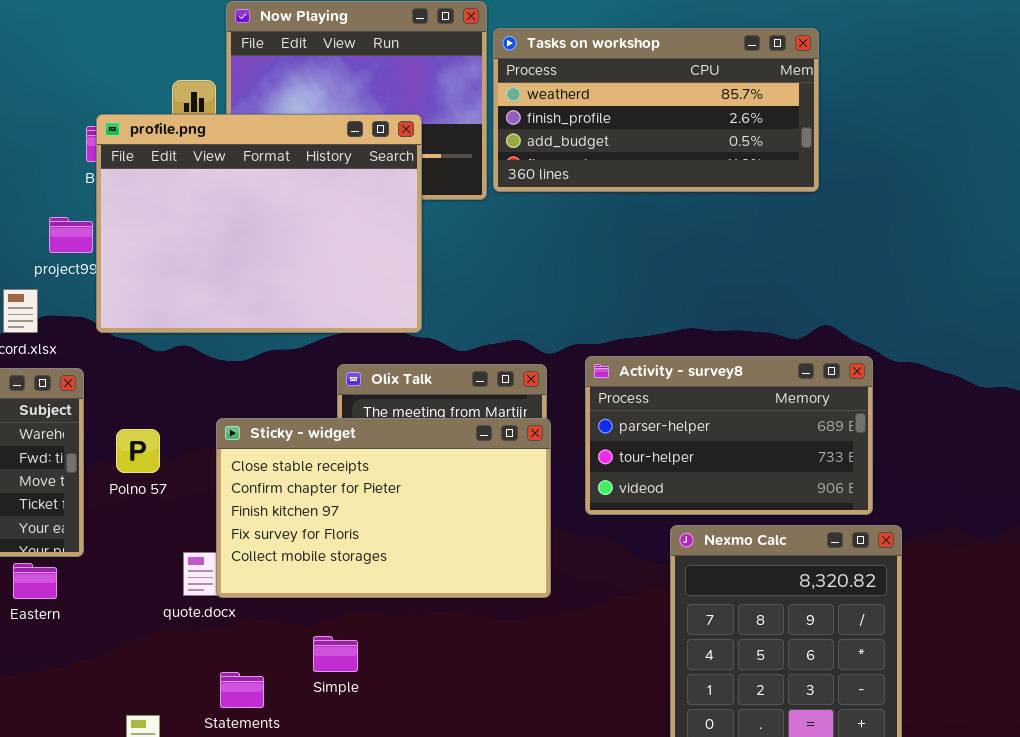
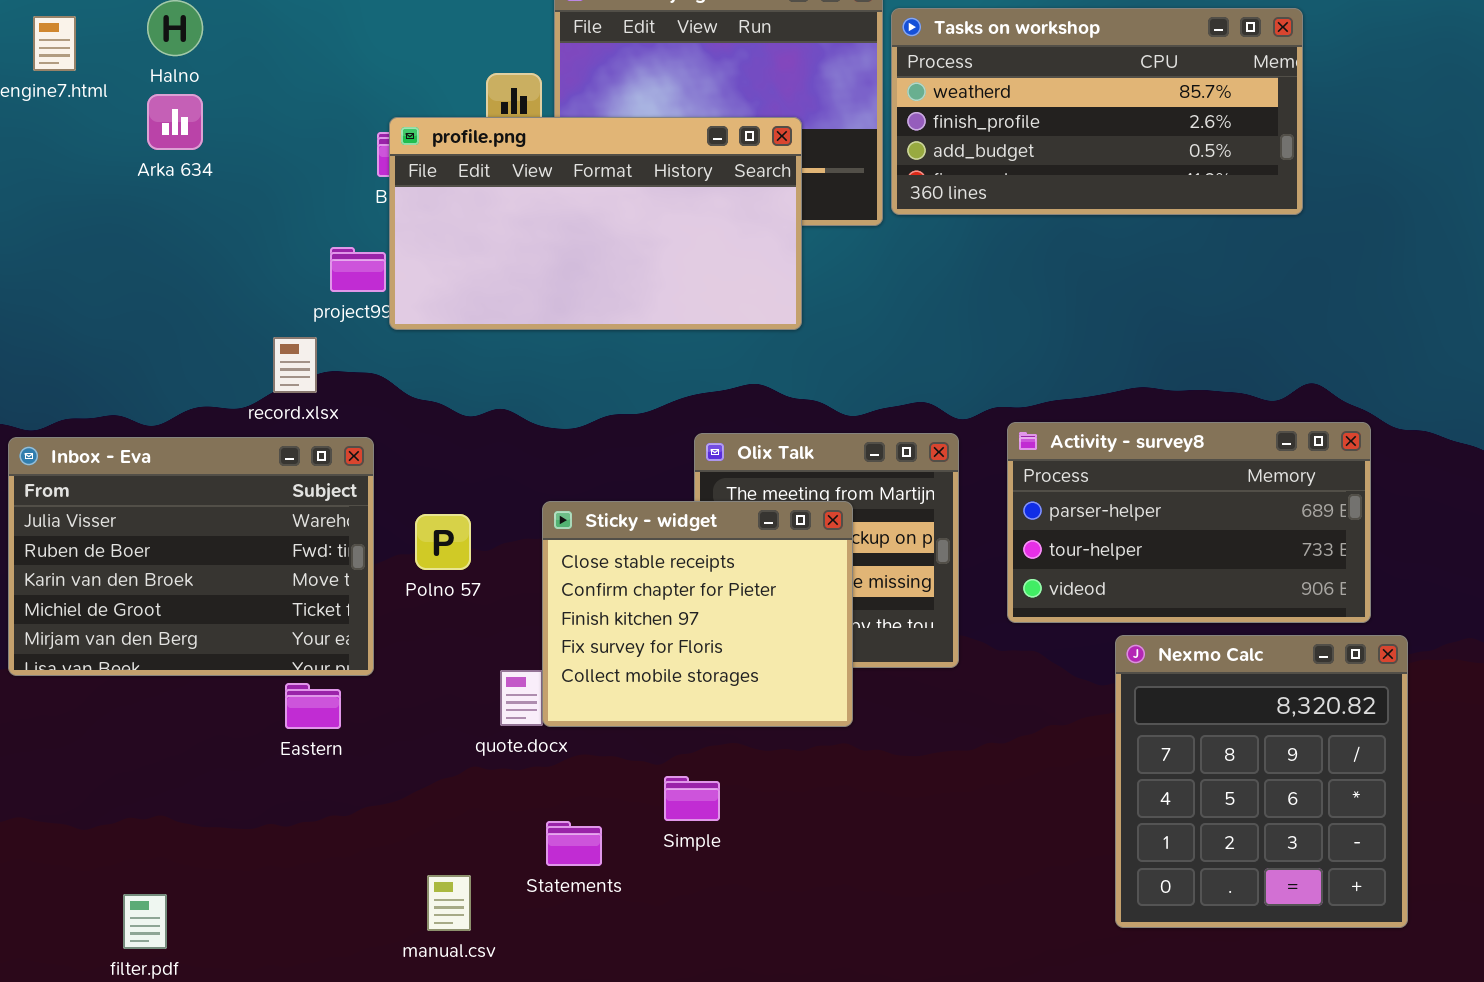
profile.png: [96,114,422,333] -> [389,117,802,330], resized
Sticky - widget: [216,418,551,598] -> [542,501,853,727], resized

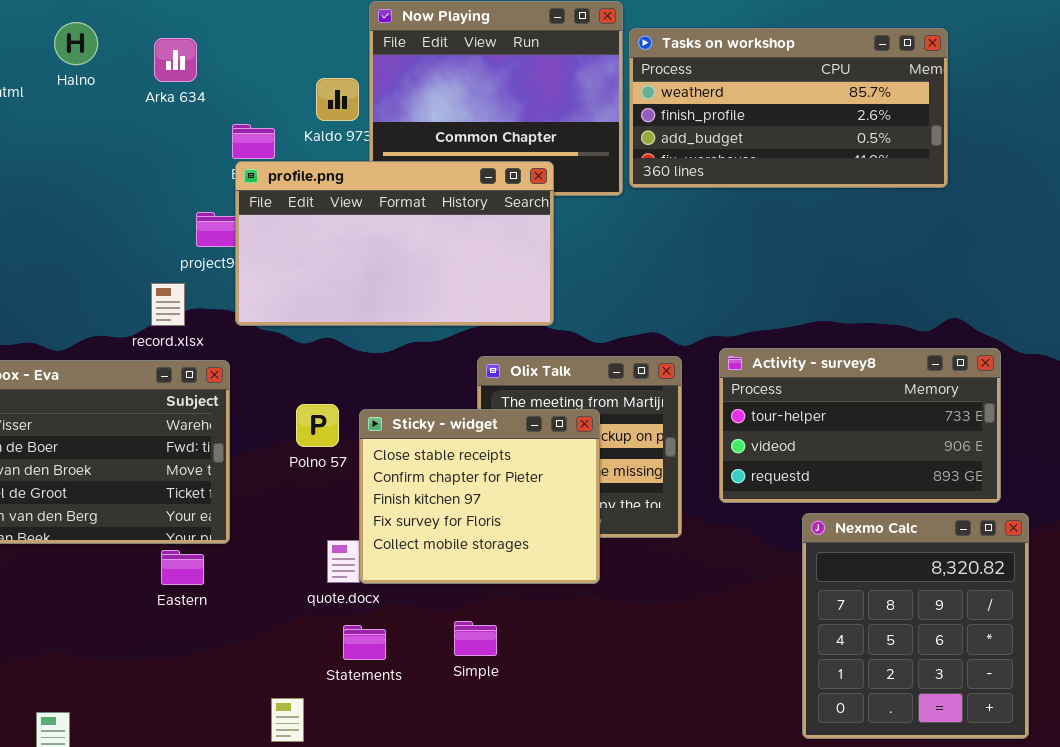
Arka 634: [147,94,203,150] -> [154,38,197,82], moved
profile.png: [389,117,802,330] -> [235,161,554,326], moved
Activity - survey8: [1007,422,1371,623] -> [719,348,1001,503], scrolled down 1 row
Polno 57: [415,514,471,570] -> [296,404,339,447], moved
Statements: [546,821,602,866] -> [343,625,386,660], moved

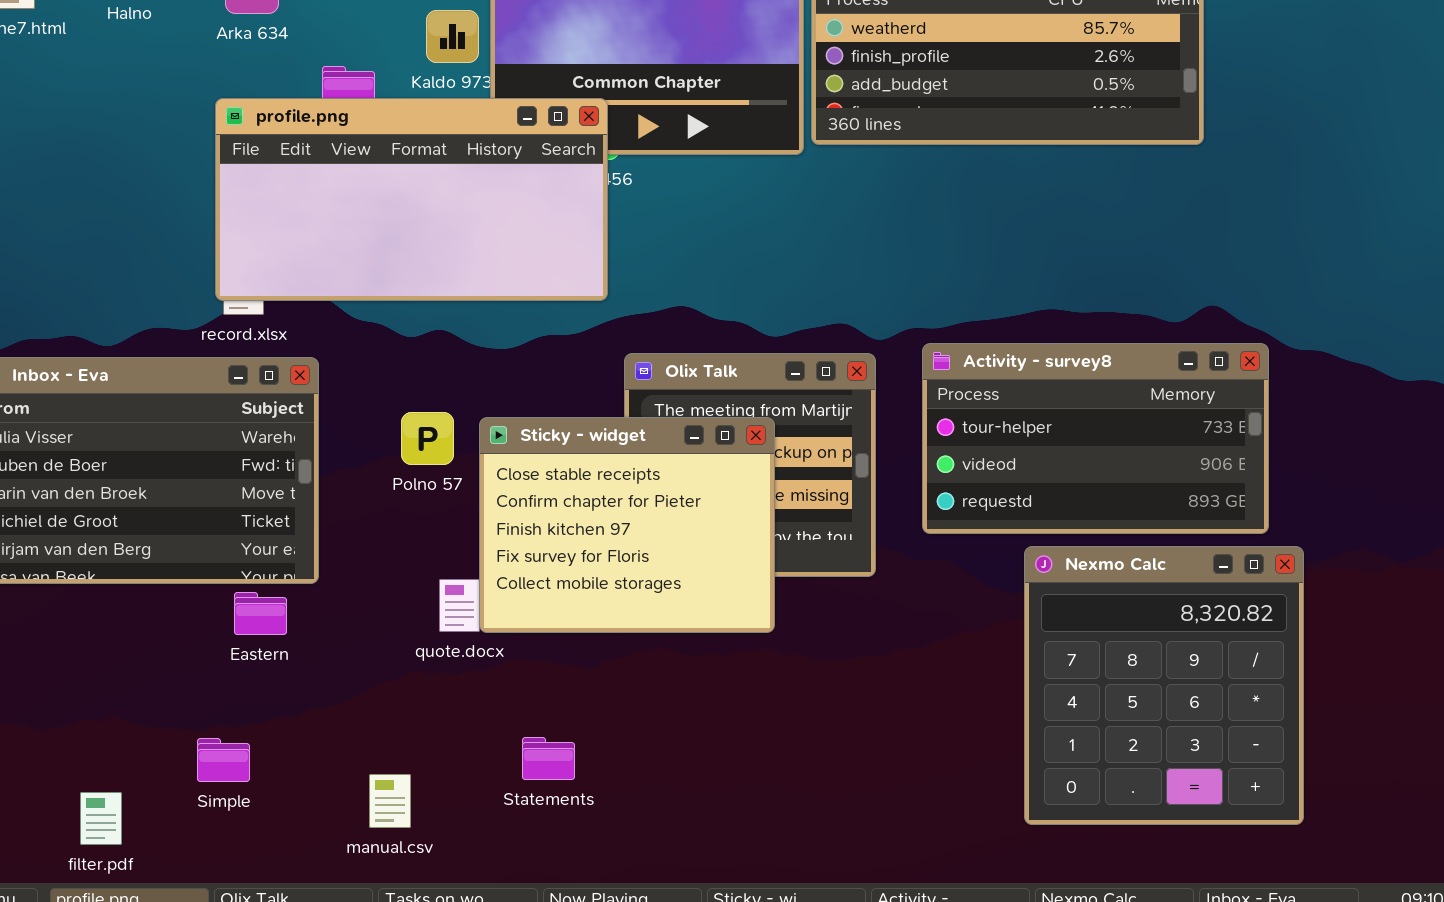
profile.png: [235,161,554,326] -> [215,98,608,301], moved
Simple: [454,621,497,656] -> [197,738,250,782], moved
Statements: [343,625,386,660] -> [522,737,575,780], moved

